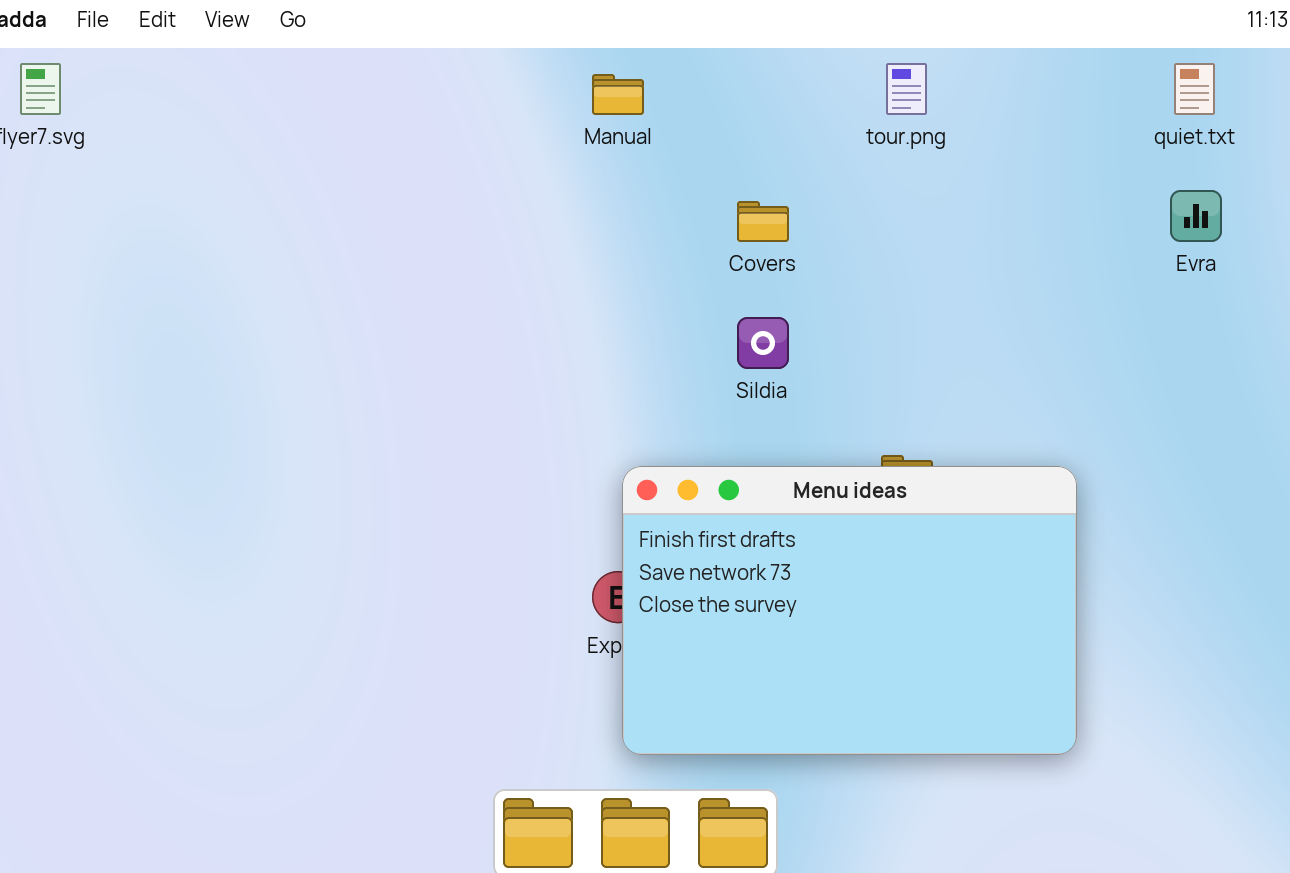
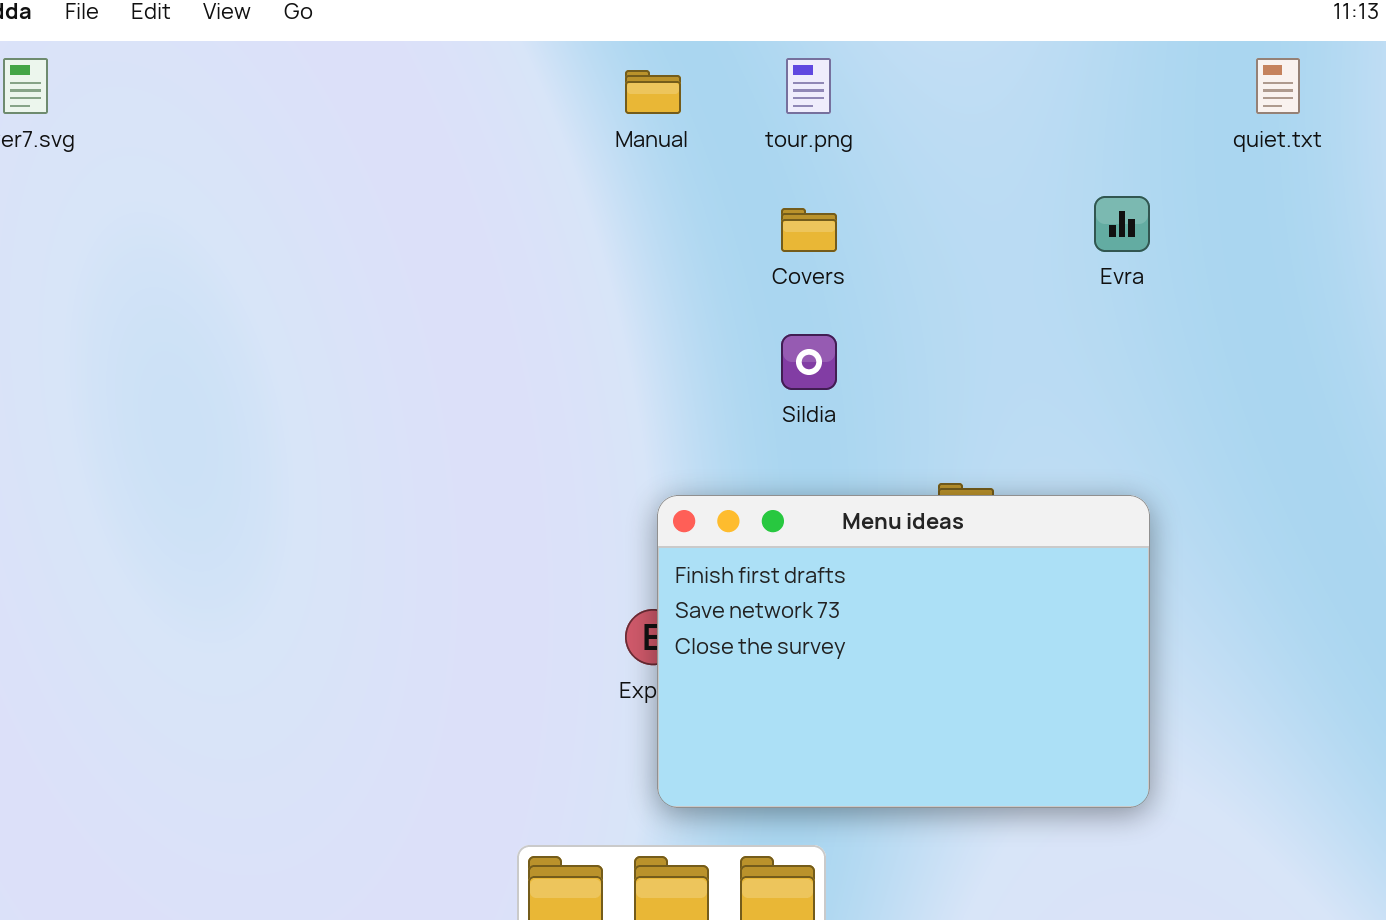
tour.png: [886,63,927,115] -> [786,58,831,114], moved
Evra: [1170,190,1222,242] -> [1094,196,1150,252], moved

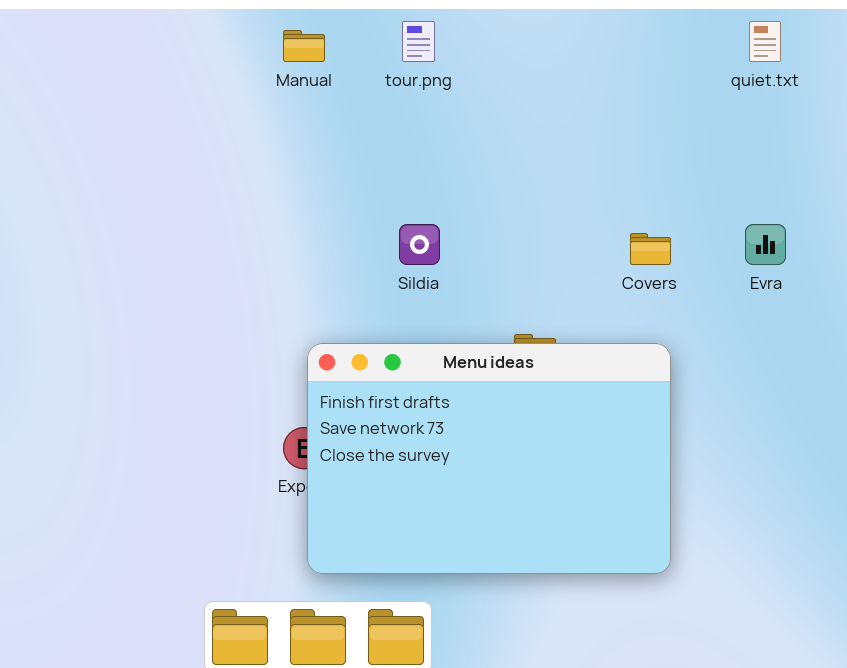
Evra: [1094,196,1150,252] -> [745,224,786,265], moved
Covers: [781,208,837,252] -> [630,233,671,265], moved

